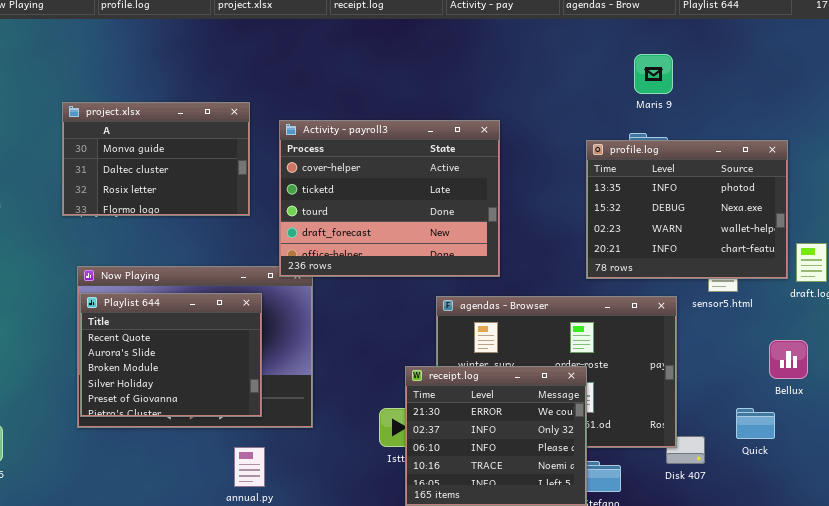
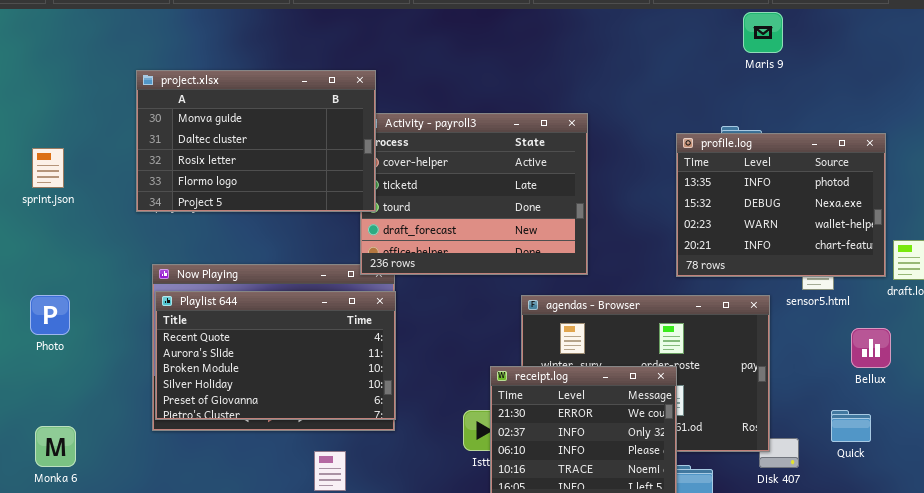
Maris 9: [634,54,673,94] -> [743,12,783,53], moved
project.xlsx: [62,102,250,216] -> [136,70,376,212], resized
Playlist 644: [80,293,262,417] -> [155,291,396,420], resized
Bellux: [769,340,808,379] -> [851,328,891,368], moved

